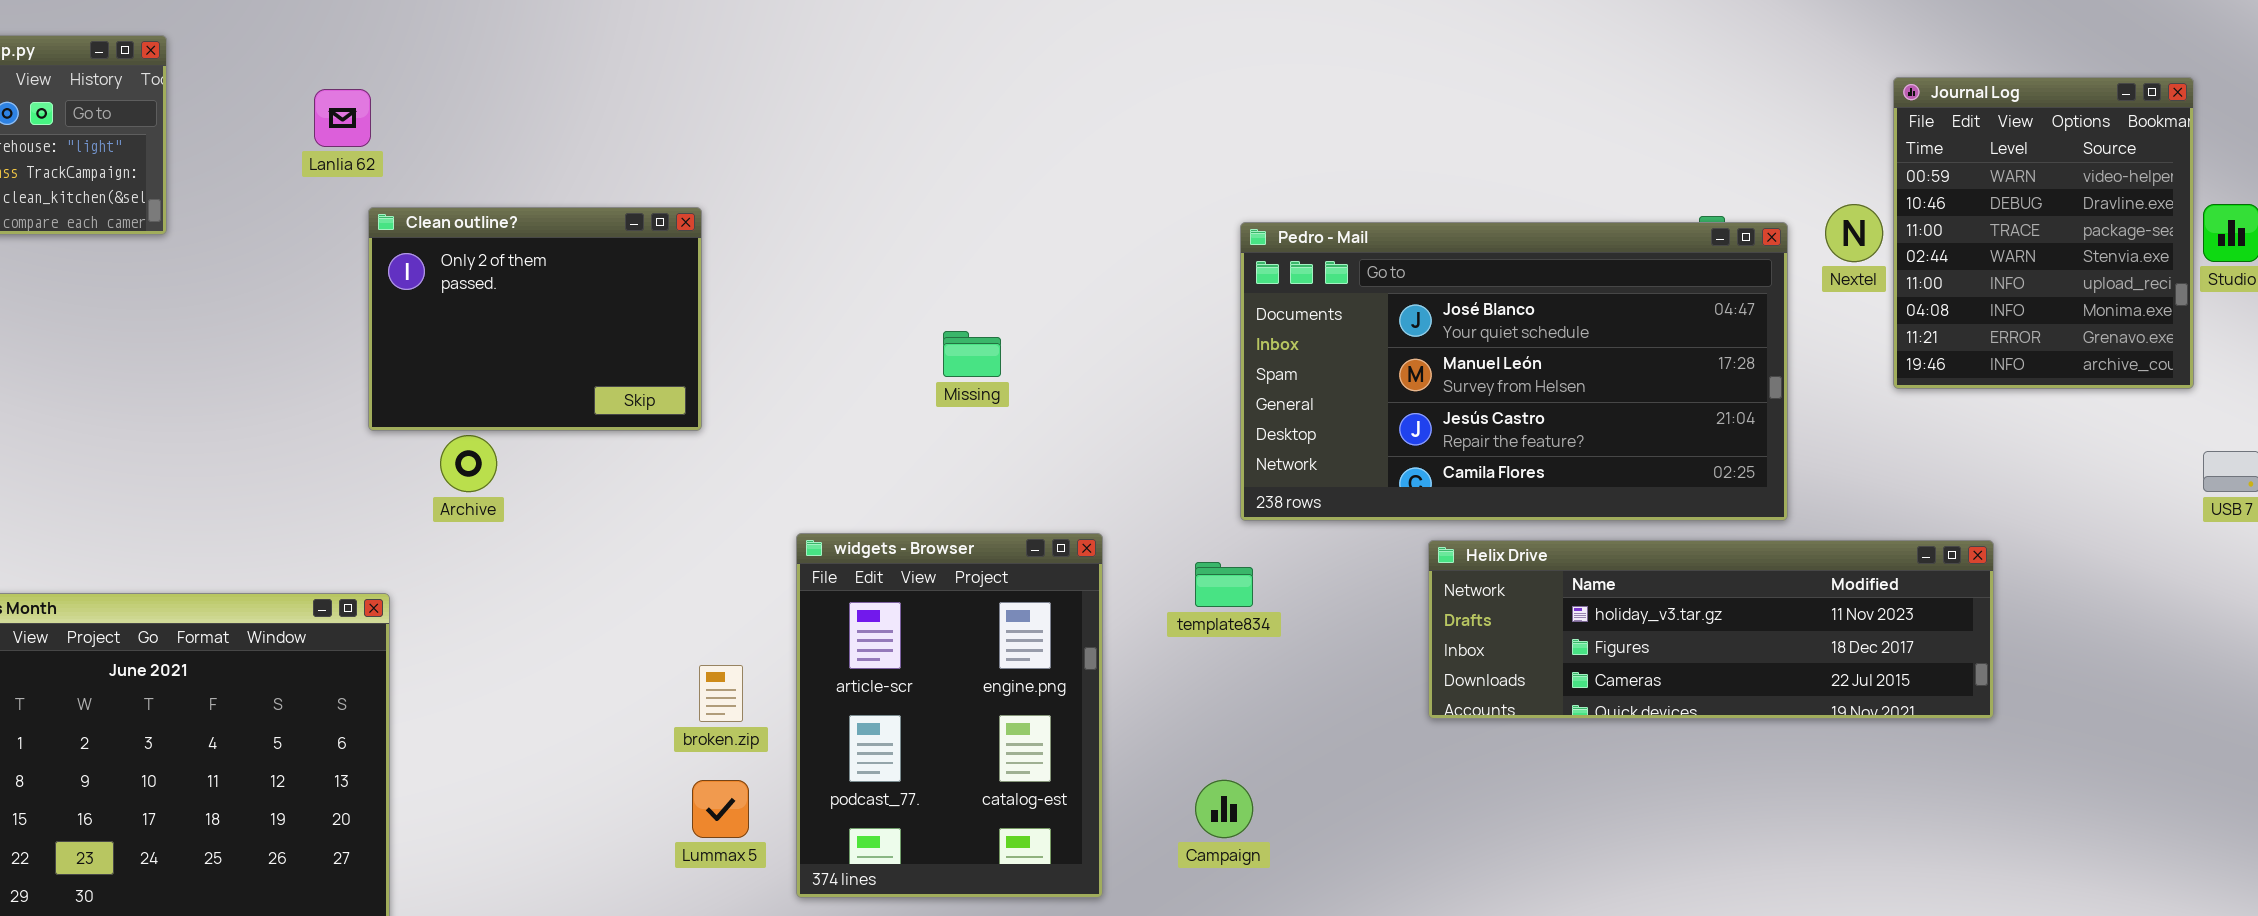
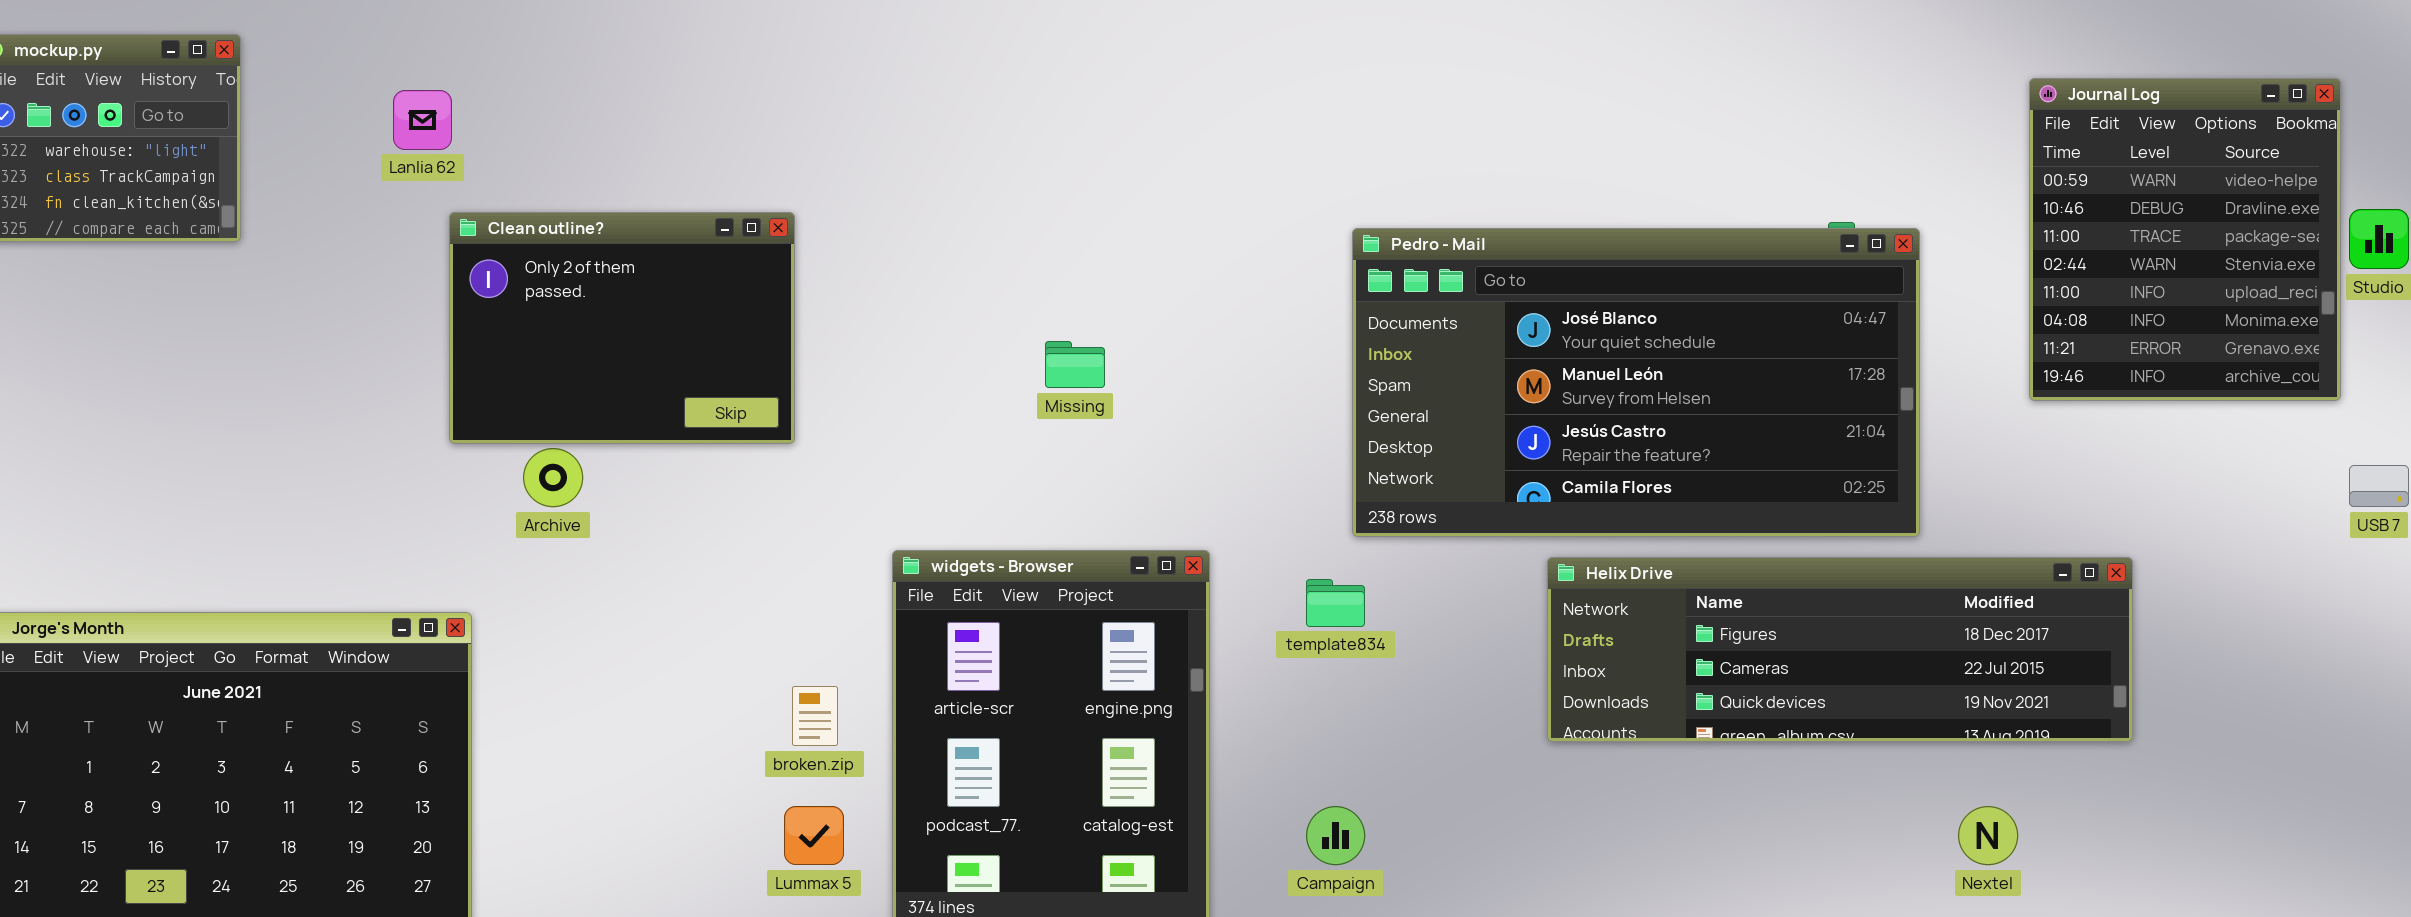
Nextel: [1825,204,1883,262] -> [1958,806,2018,865], moved
Helix Drive: [1428,540,1994,719] -> [1547,557,2133,742], scrolled down 1 row

